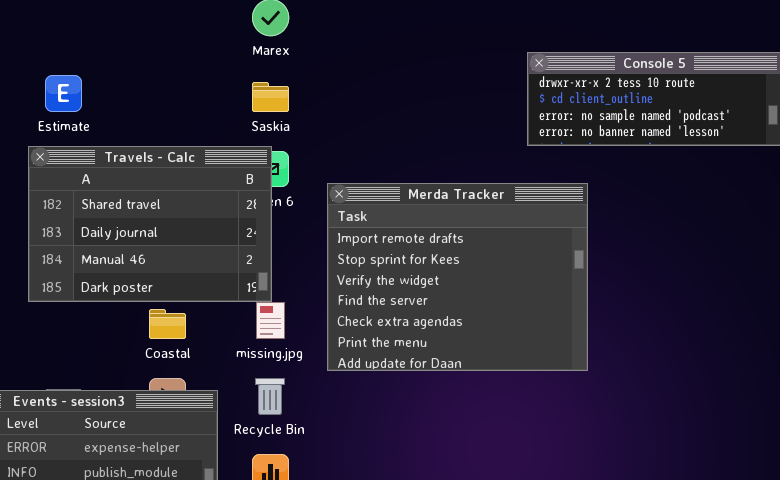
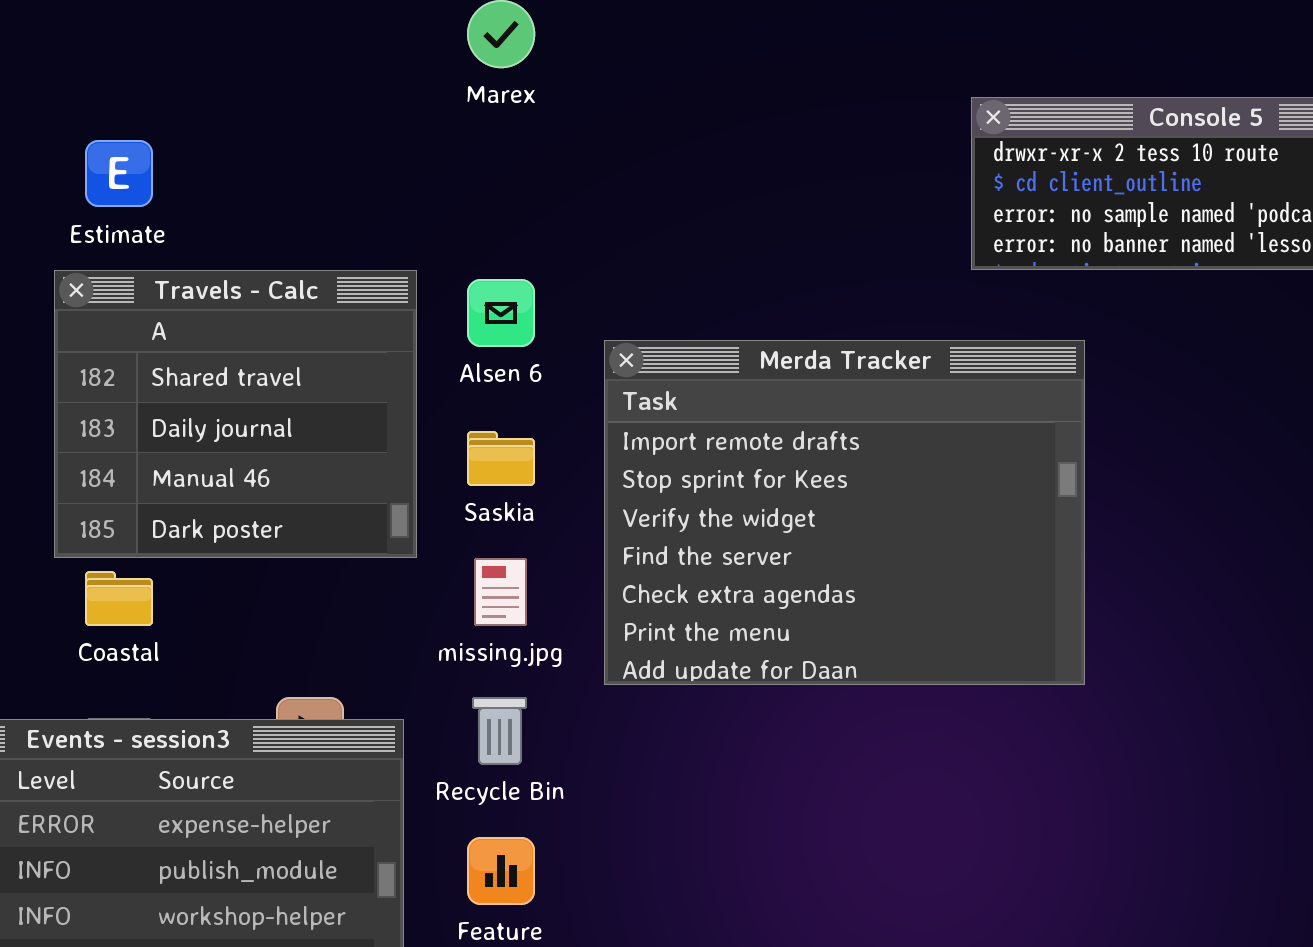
Saskia: [252,82,289,112] -> [467,431,535,486], moved
Travels - Calc: [28,146,272,302] -> [54,270,417,558], resized
Coastal: [149,309,186,339] -> [85,571,153,626], moved

